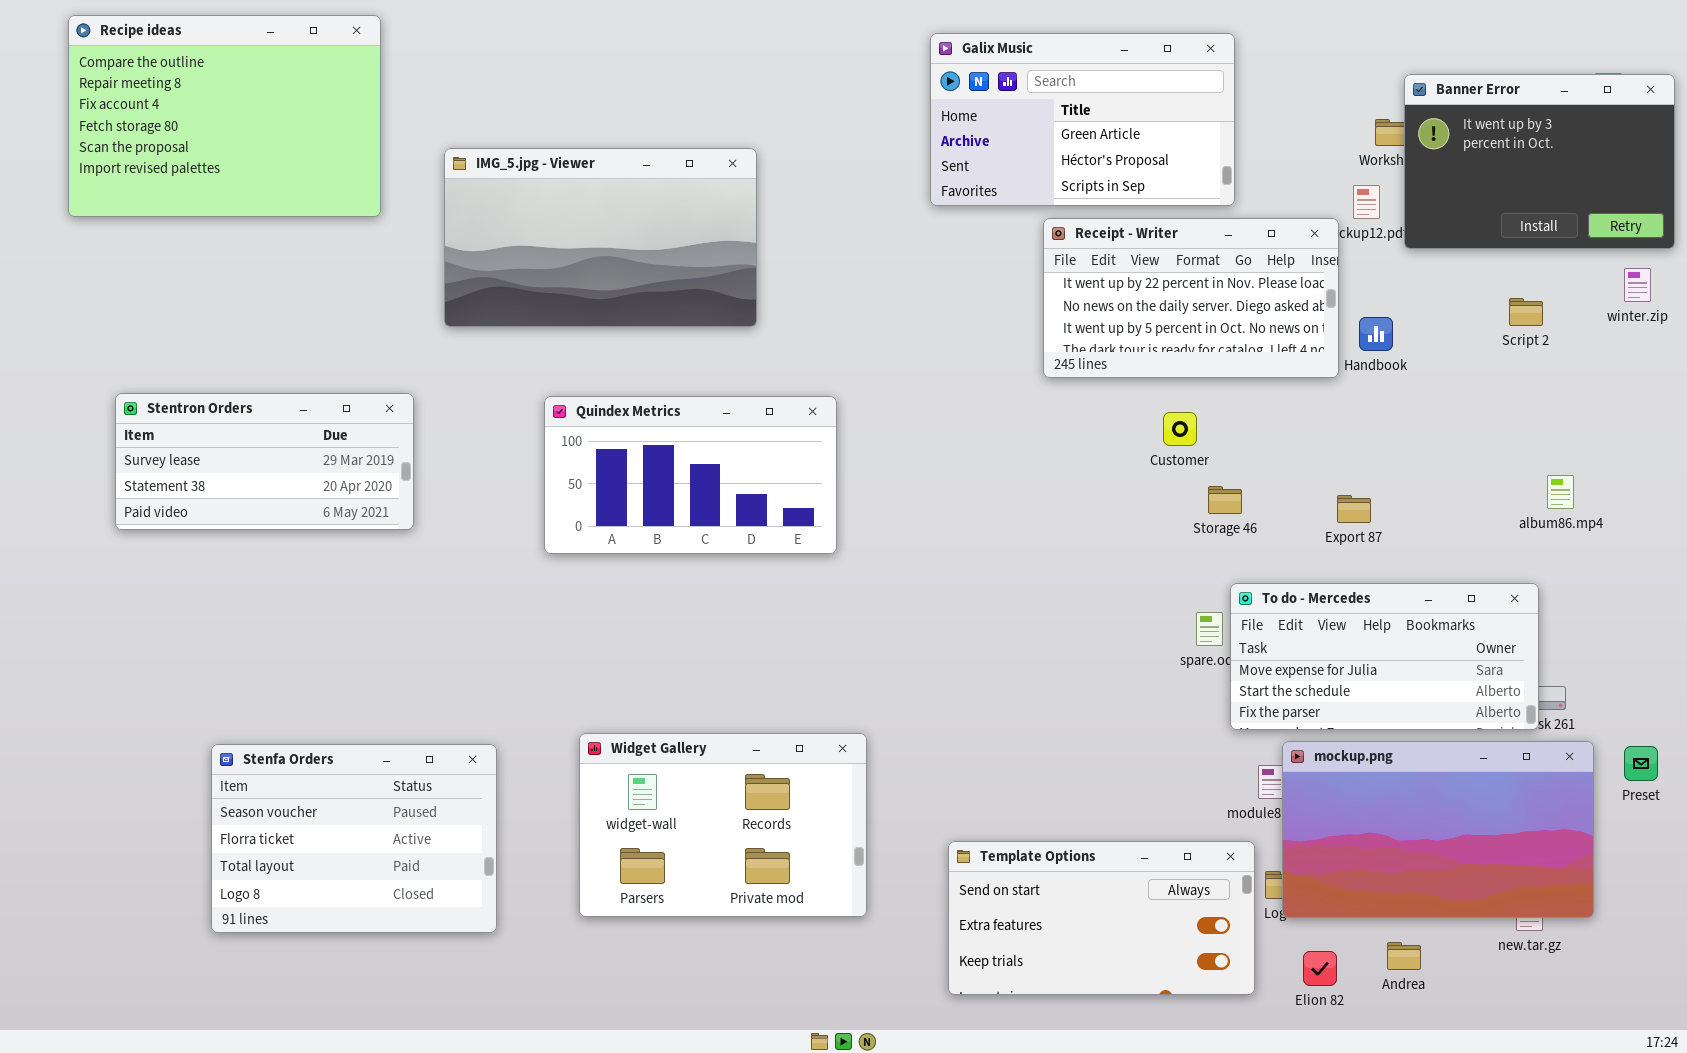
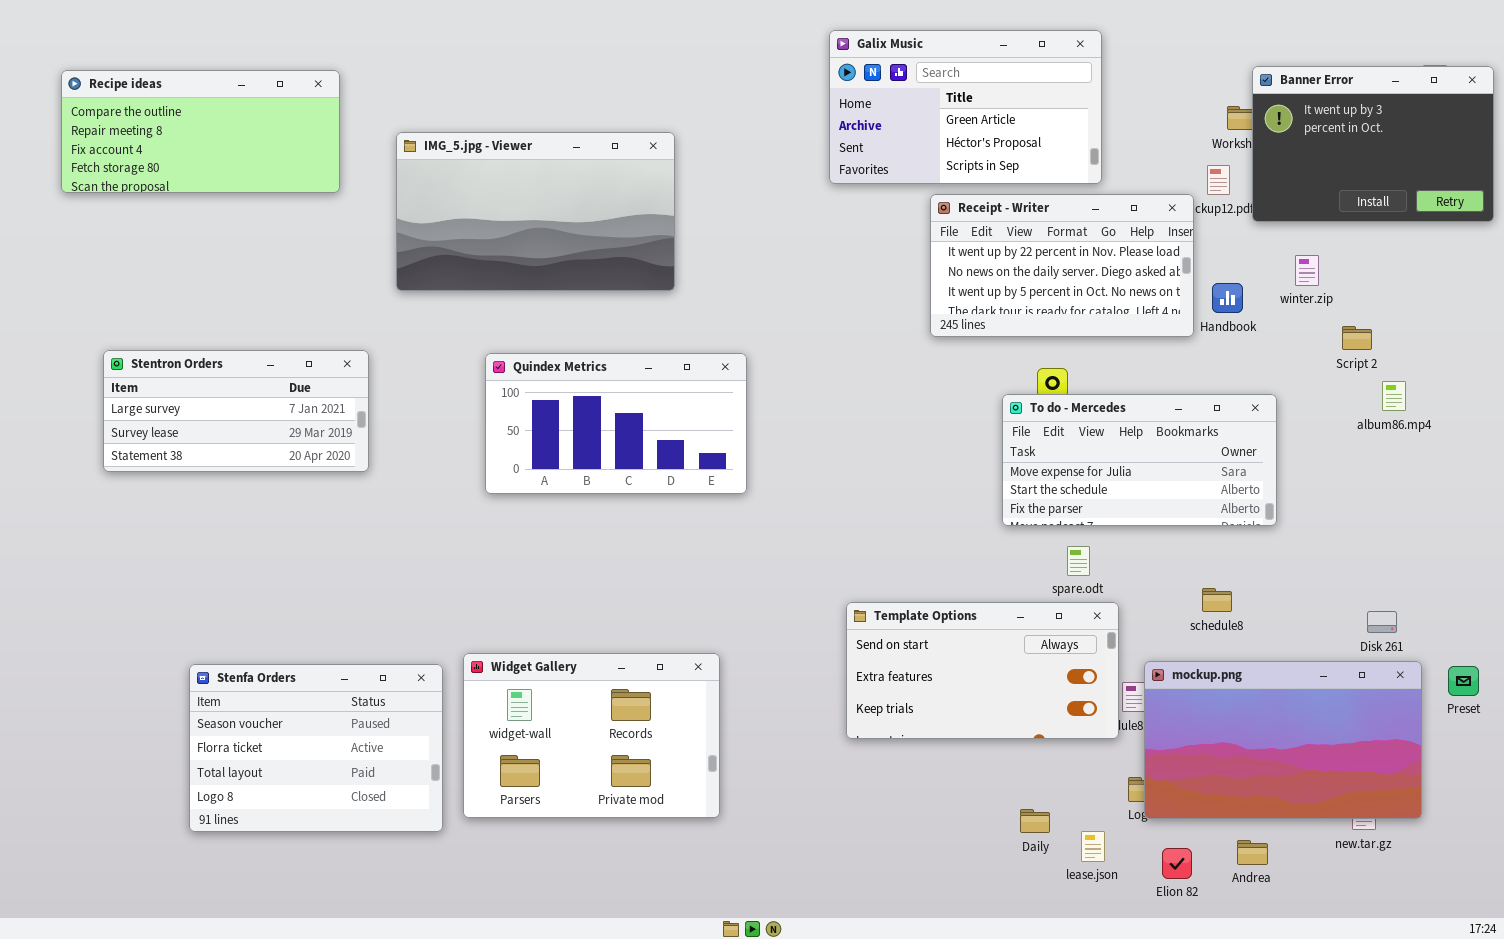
Recipe ideas: [68,15,381,217] -> [61,70,340,193], resized
winter.zip: [1624,268,1651,302] -> [1295,255,1319,286], moved
Script 2: [1509,298,1543,326] -> [1342,326,1372,350], moved
Stentron Orders: [115,393,414,530] -> [103,350,369,472], scrolled up 1 row
album86.mp4: [1547,475,1574,509] -> [1382,381,1406,411], moved
To do - Mercedes: [1230,583,1539,730] -> [1002,394,1277,526], moved
Widget Gallery: [579,733,867,917] -> [463,653,720,818], moved
Template Options: [948,841,1255,995] -> [846,602,1119,739], moved

